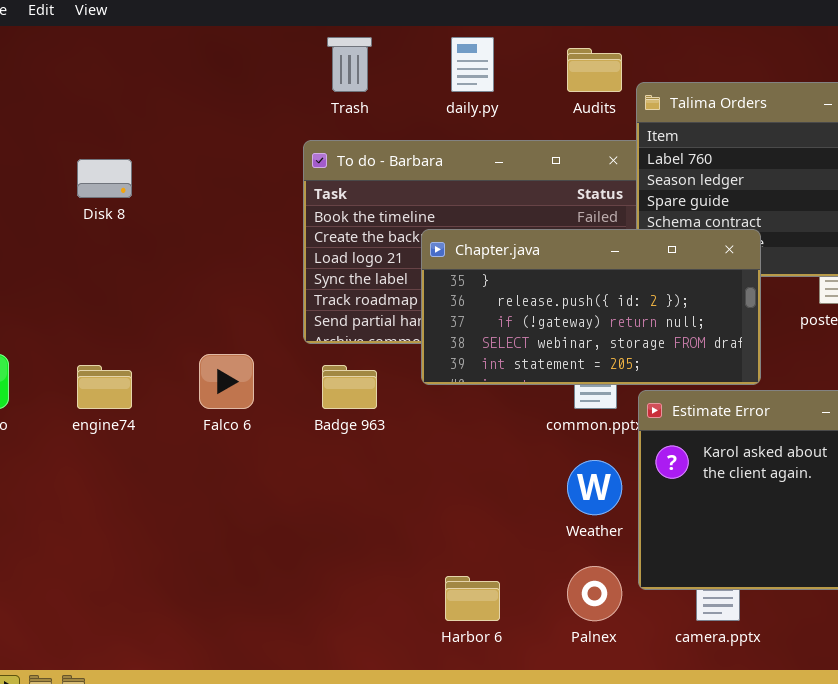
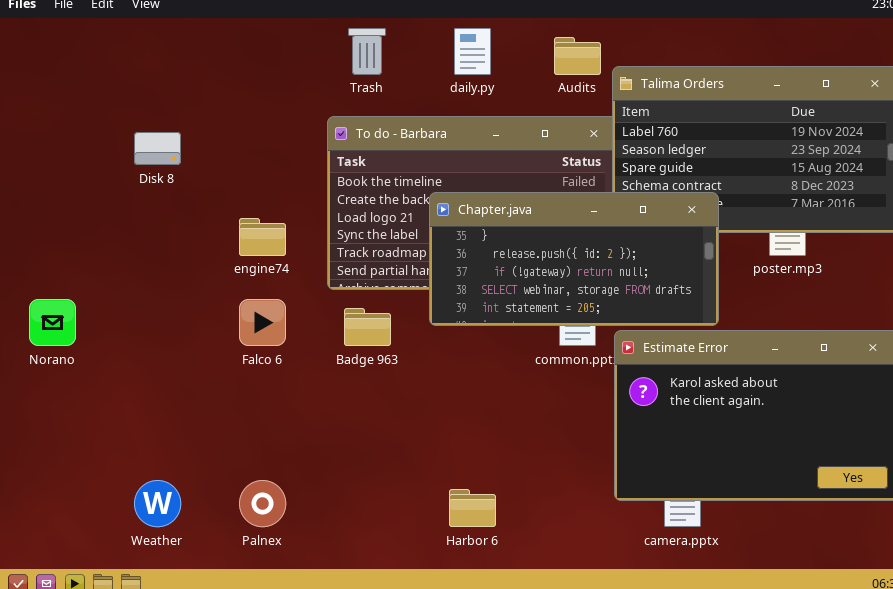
engine74: [77,365,132,409] -> [239,218,286,256], moved
Weather: [567,460,622,515] -> [134,480,181,527], moved
Palnex: [567,566,622,621] -> [239,480,286,527], moved

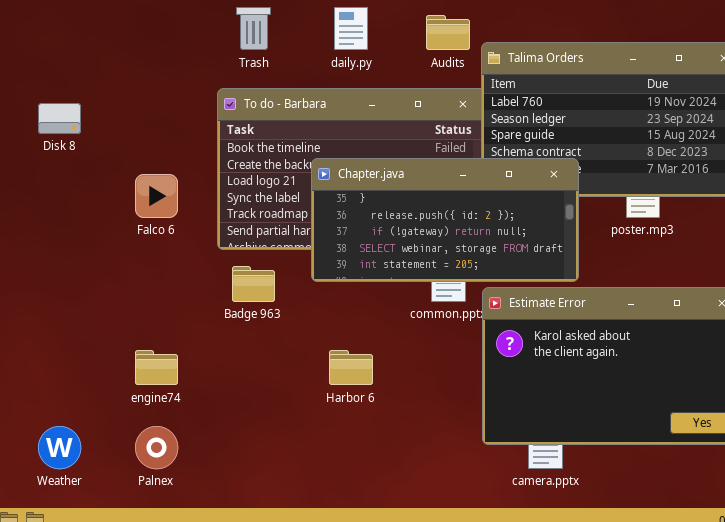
engine74: [239,218,286,256] -> [135,350,178,385], moved
Falco 6: [239,299,286,346] -> [135,174,178,218], moved
Harbor 6: [449,489,496,527] -> [329,350,373,385], moved

